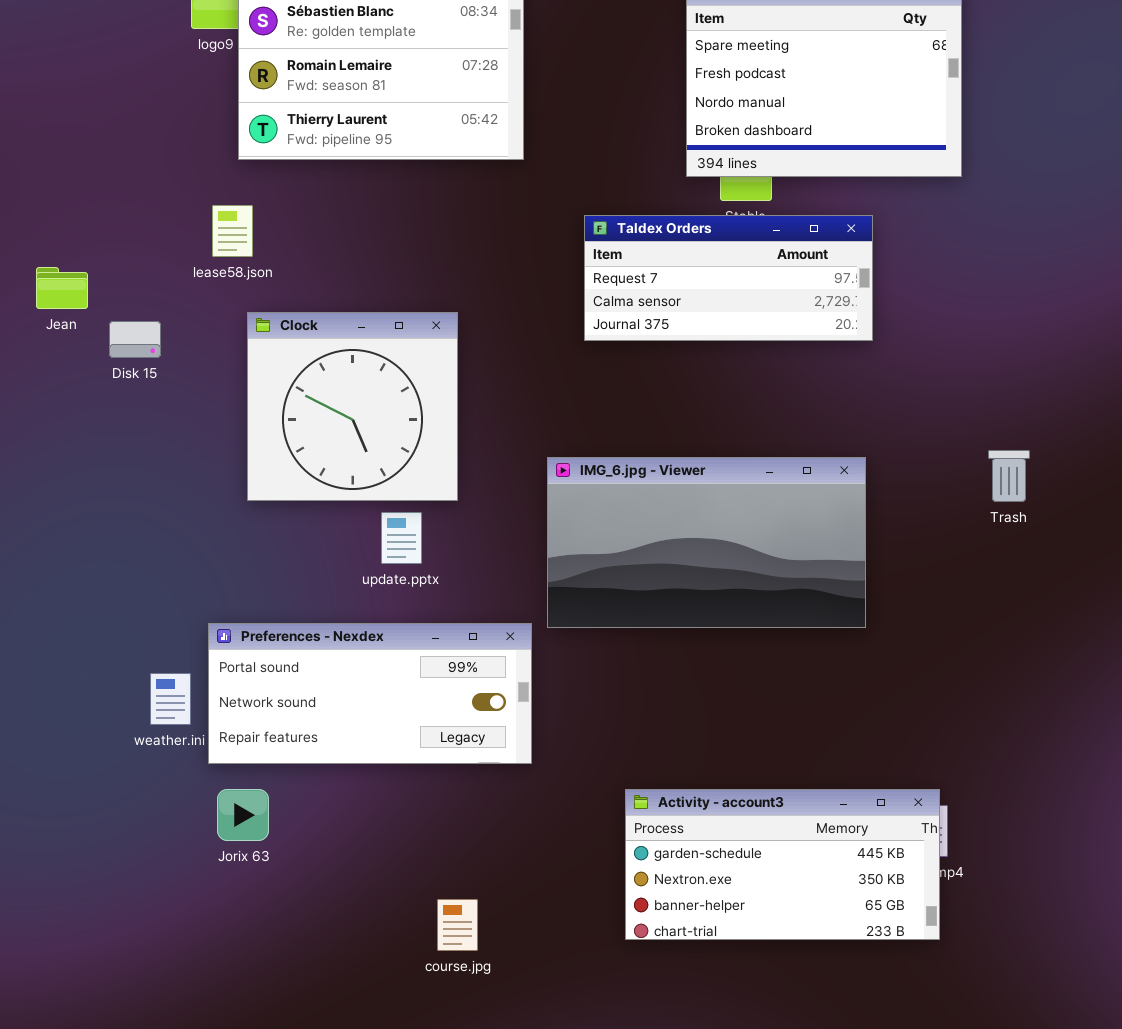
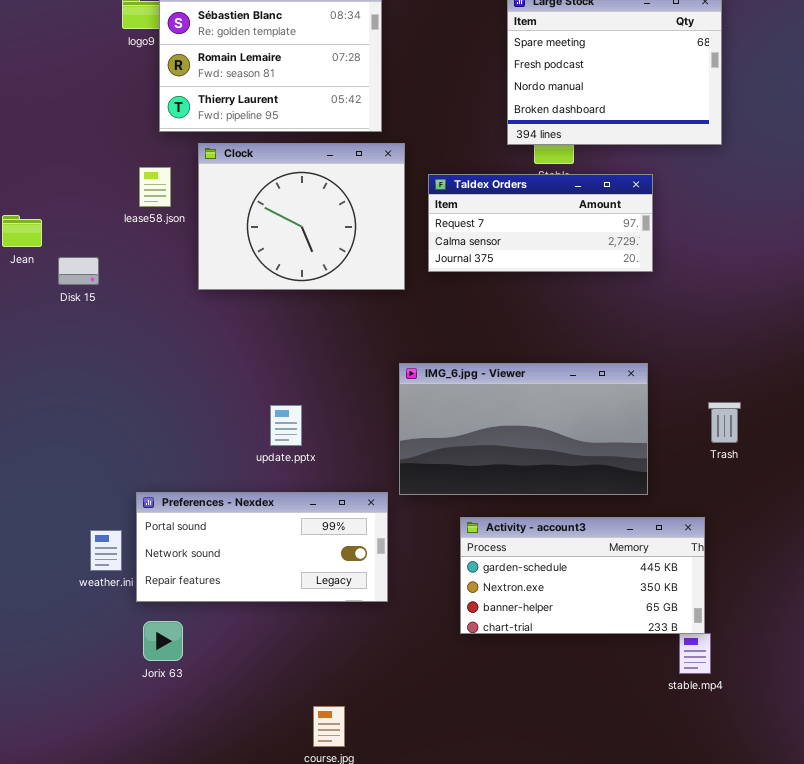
Clock: [247,312,458,501] -> [198,143,405,290], moved, resized
Trash: [988,450,1030,502] -> [708,402,741,443], moved
Activity - account3: [625,789,940,940] -> [460,517,705,634], moved

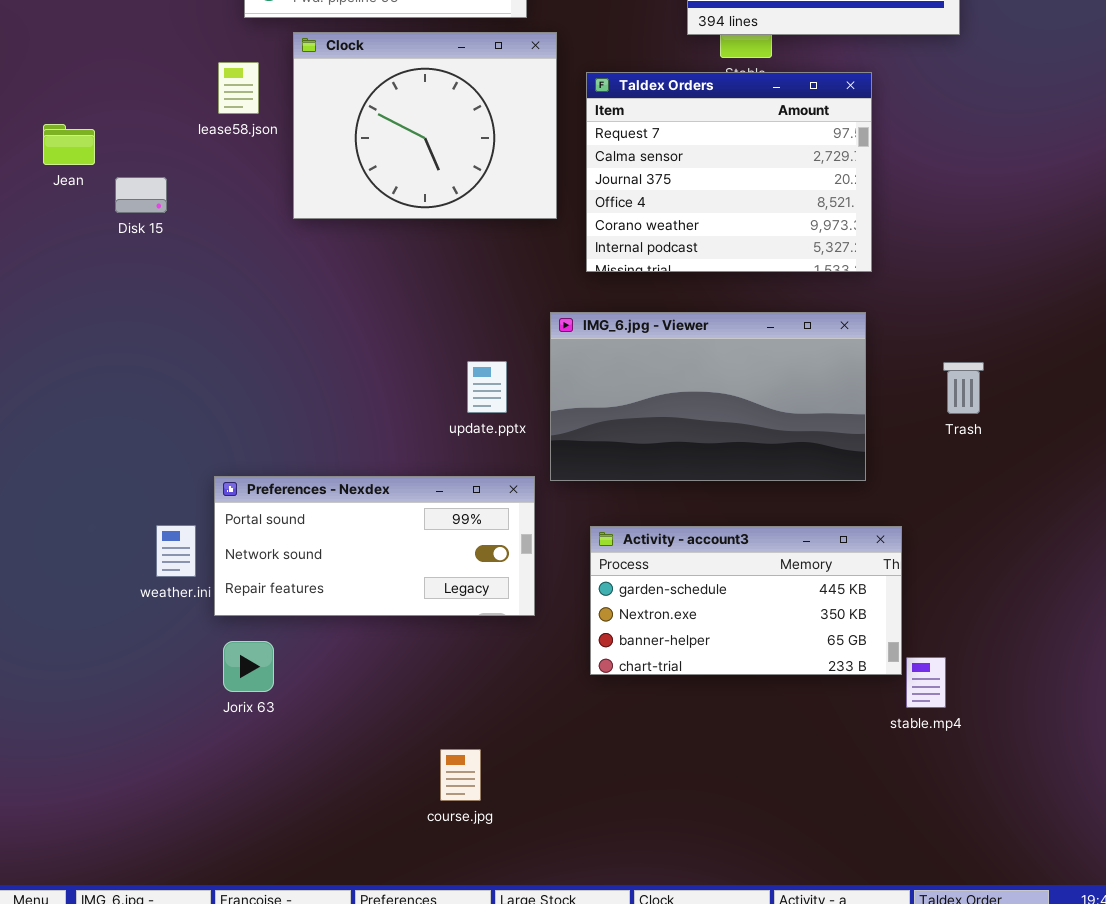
Taldex Orders: [428,174,653,272] -> [586,72,872,272], resized
update.pptx: [270,405,302,446] -> [467,361,507,413], moved
Activity - account3: [460,517,705,634] -> [590,526,902,675], moved

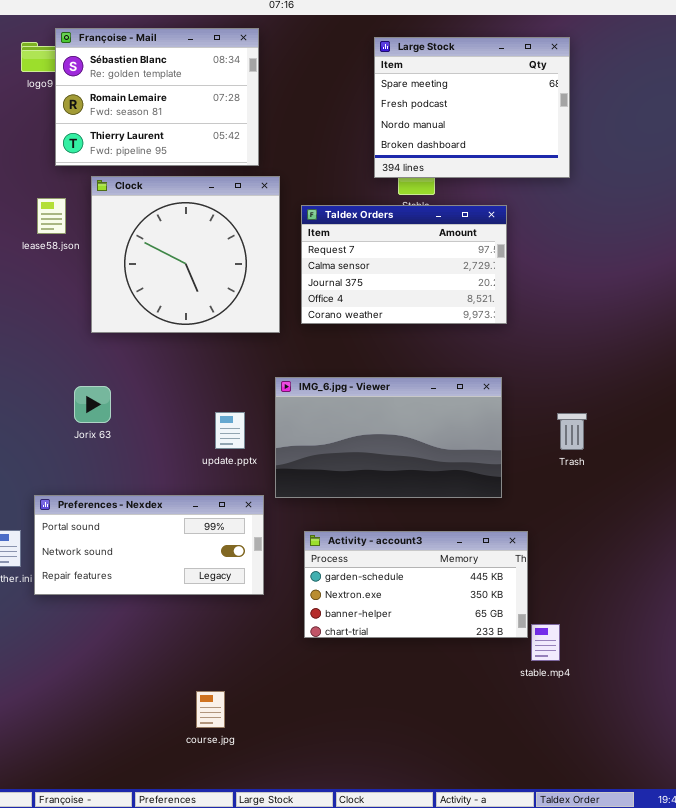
Clock: [293,32,557,219] -> [91,176,280,333], resized
Taldex Orders: [586,72,872,272] -> [301,205,507,324], resized
Jorix 63: [223,641,274,692] -> [74,386,111,423], moved

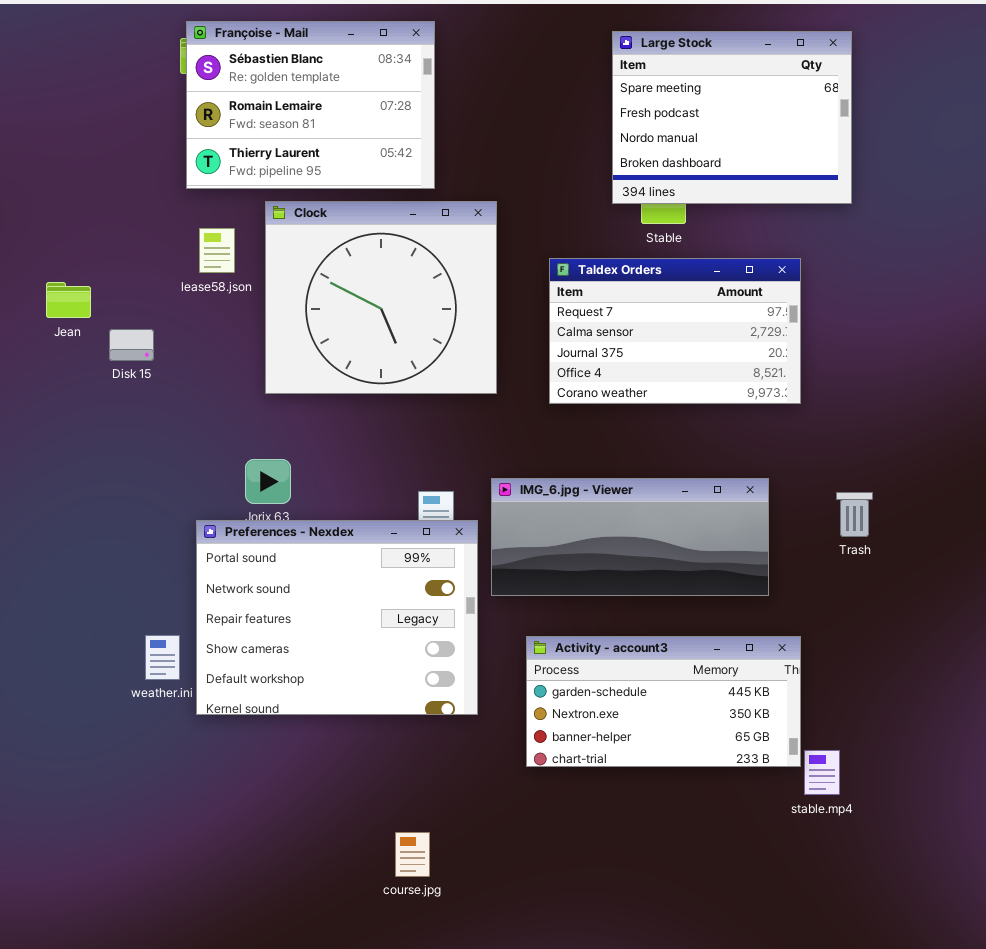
Françoise - Mail: [55,28,259,166] -> [186,21,435,189], moved
Taldex Orders: [301,205,507,324] -> [549,258,801,404], moved
IMG_6.jpg - Viewer: [275,377,502,498] -> [491,478,769,596], resized
Preferences - Nexdex: [34,495,264,595] -> [196,520,478,715], resized

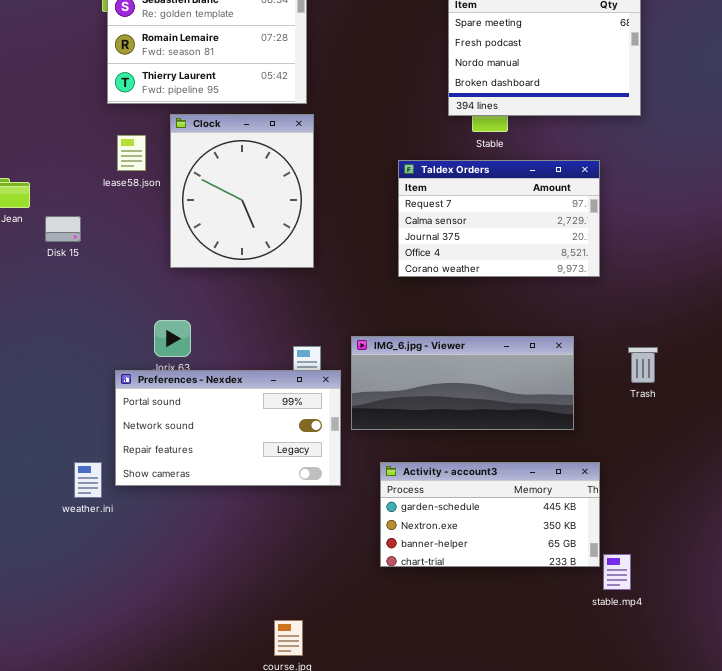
Clock: [265,201,497,394] -> [170,114,314,268], resized
Preferences - Nexdex: [196,520,478,715] -> [115,370,341,486], resized

